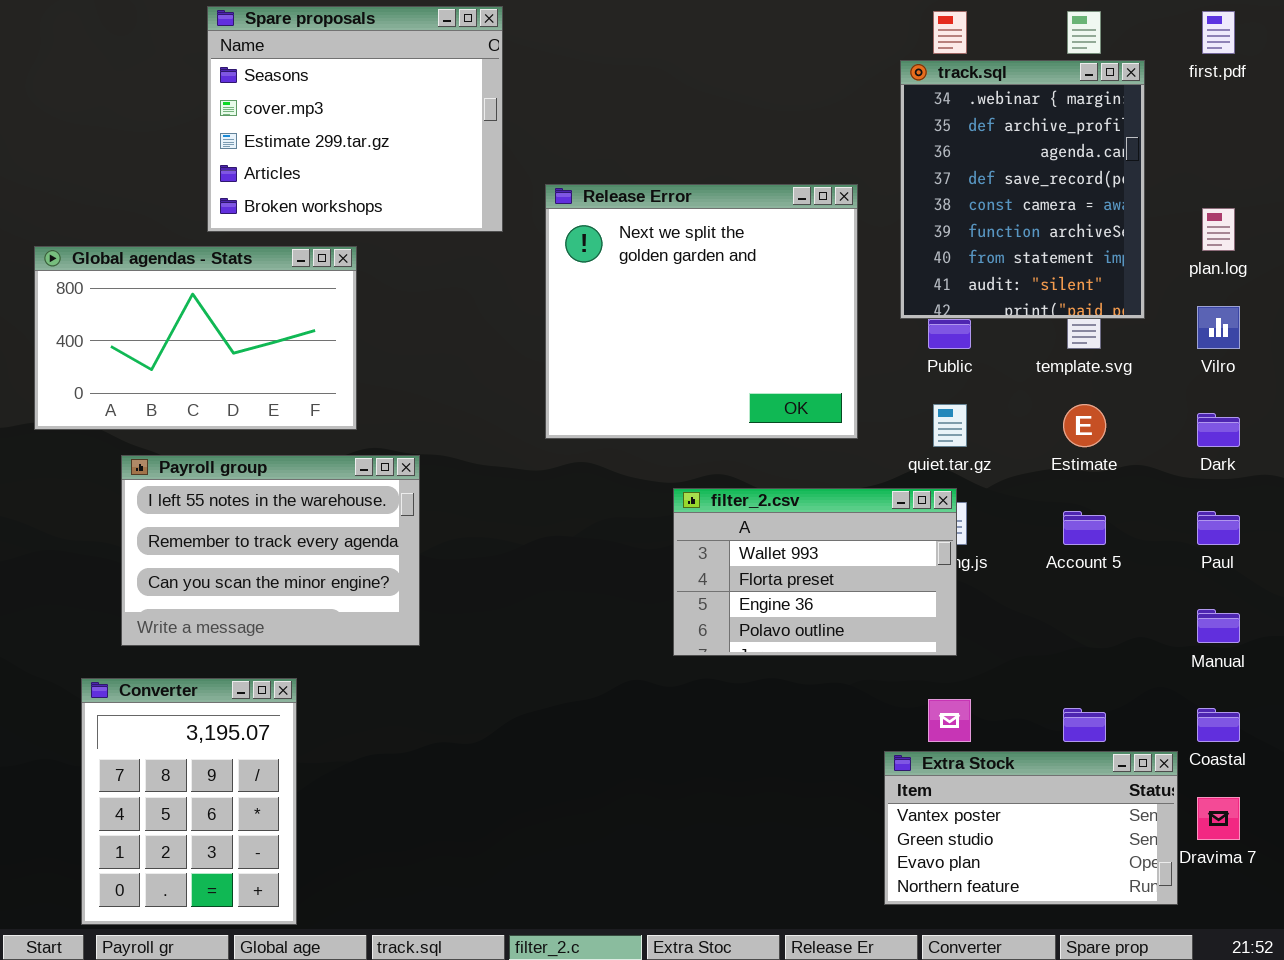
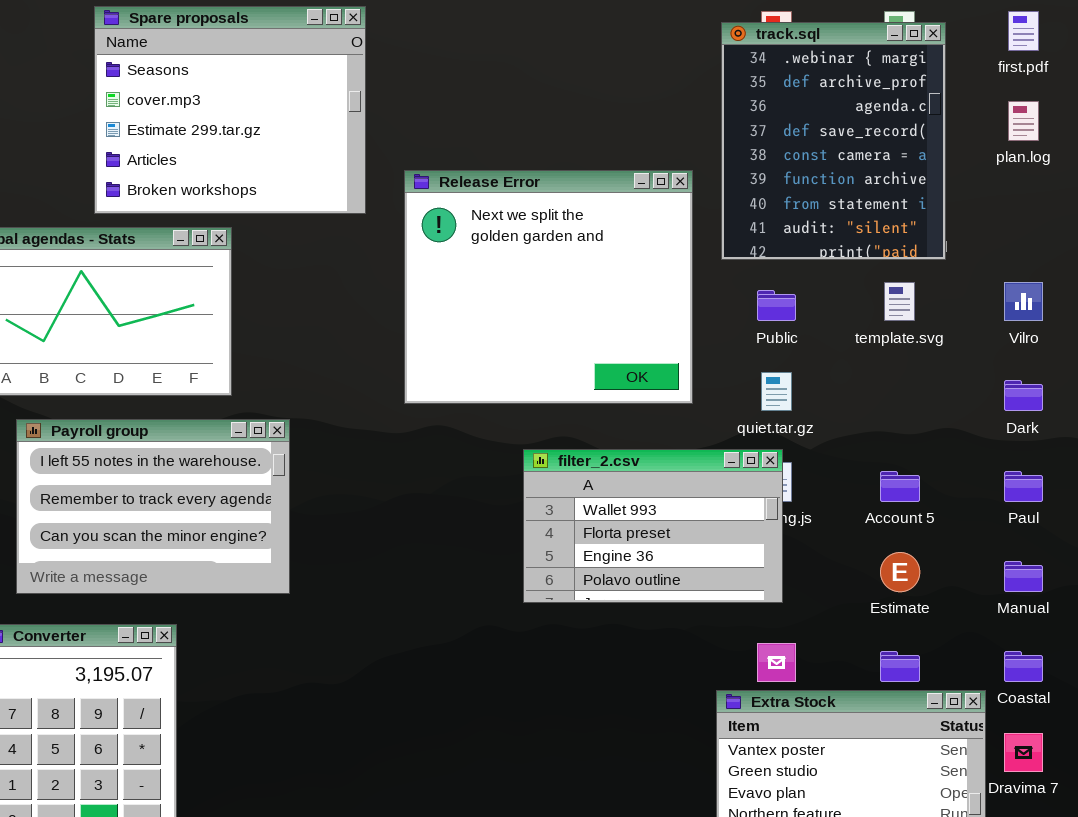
track.sql: [900,60,1145,319] -> [721,22,946,260], moved
plan.log: [1202,208,1235,251] -> [1008,101,1039,141], moved
Estimate: [1063,404,1106,447] -> [880,552,920,592], moved

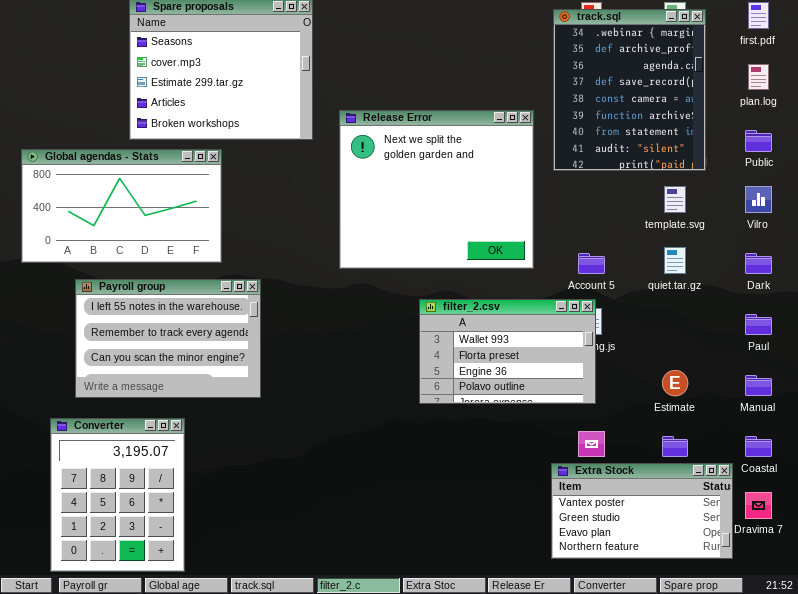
Public: [757,290,796,321] -> [745,130,772,152], moved
quiet.tar.gz: [761,372,792,411] -> [664,247,686,274], moved
Account 5: [880,471,920,502] -> [578,253,605,274], moved

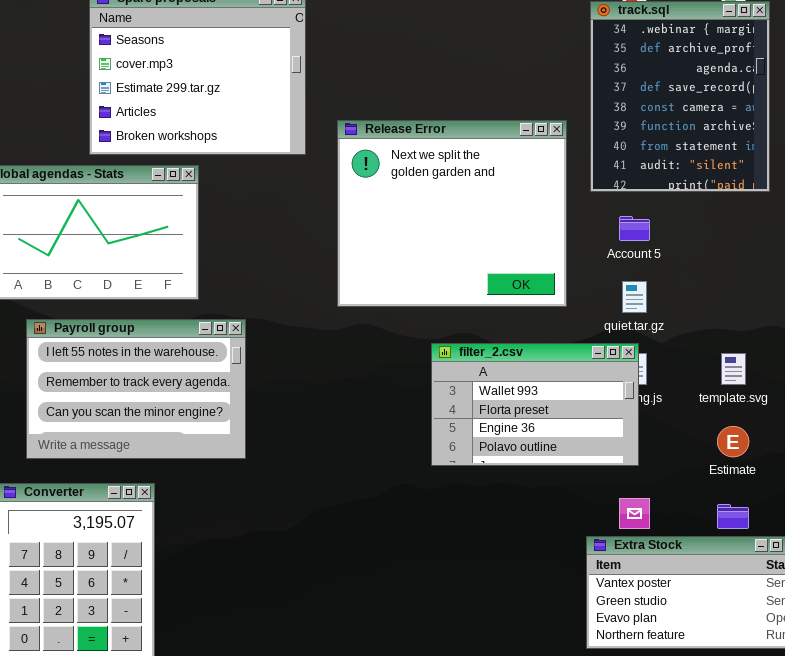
template.svg: [664,186,686,213] -> [721,353,746,385], moved
quiet.tar.gz: [664,247,686,274] -> [622,281,647,313], moved
Account 5: [578,253,605,274] -> [619,216,650,241], moved

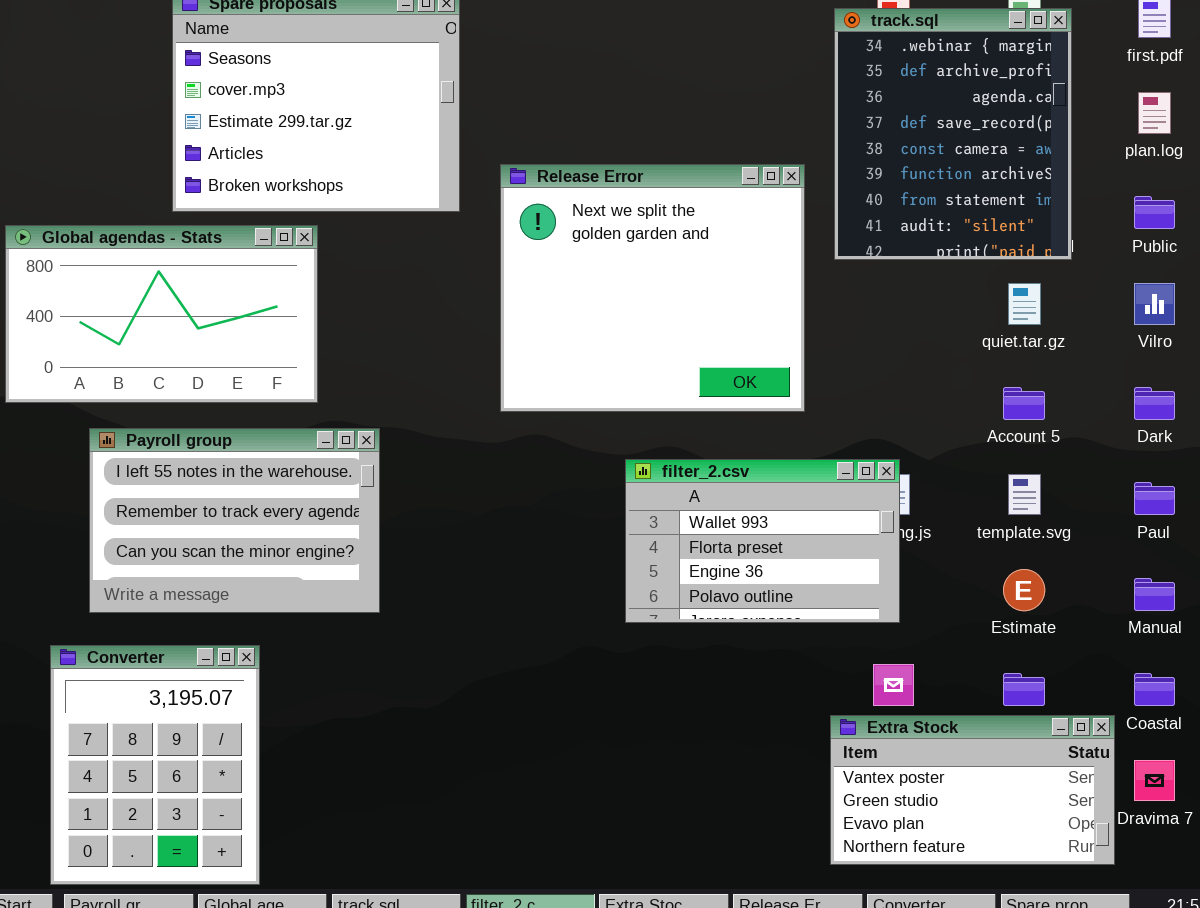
Account 5: [619,216,650,241] -> [1003,387,1045,420], moved
quiet.tar.gz: [622,281,647,313] -> [1008,283,1041,325], moved

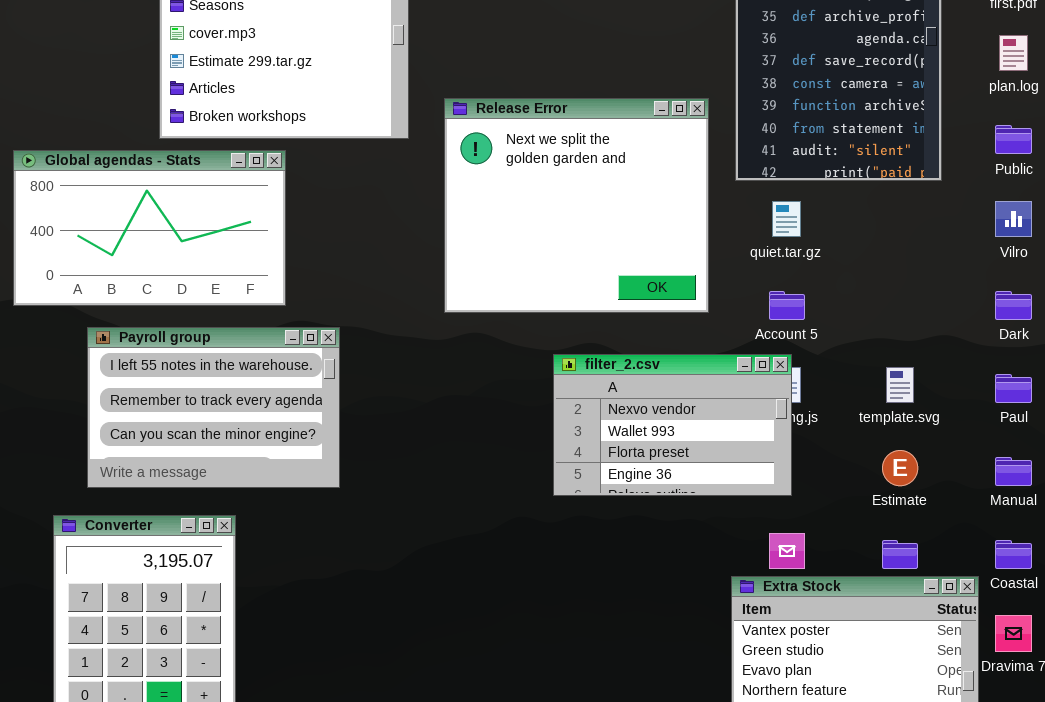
quiet.tar.gz: [1008,283,1041,325] -> [772,201,801,237], moved
Account 5: [1003,387,1045,420] -> [769,291,805,320], moved
filter_2.csv: [625,459,900,623] -> [553,354,792,496], scrolled up 1 row

